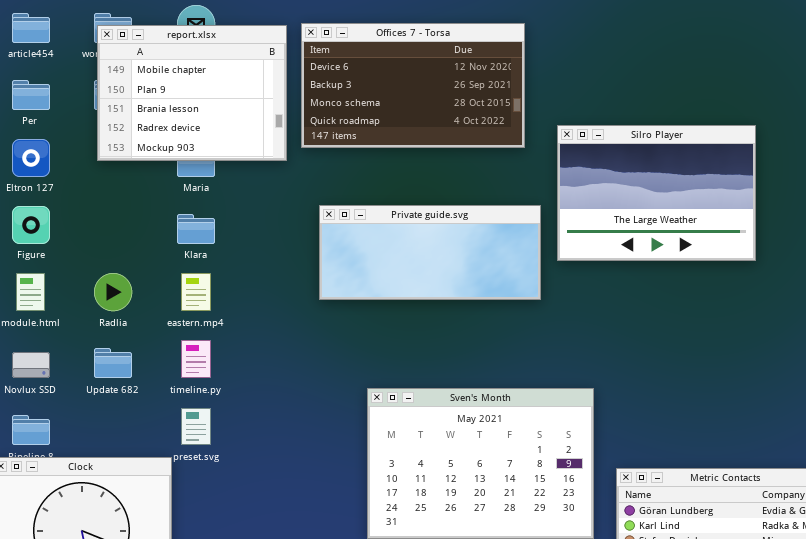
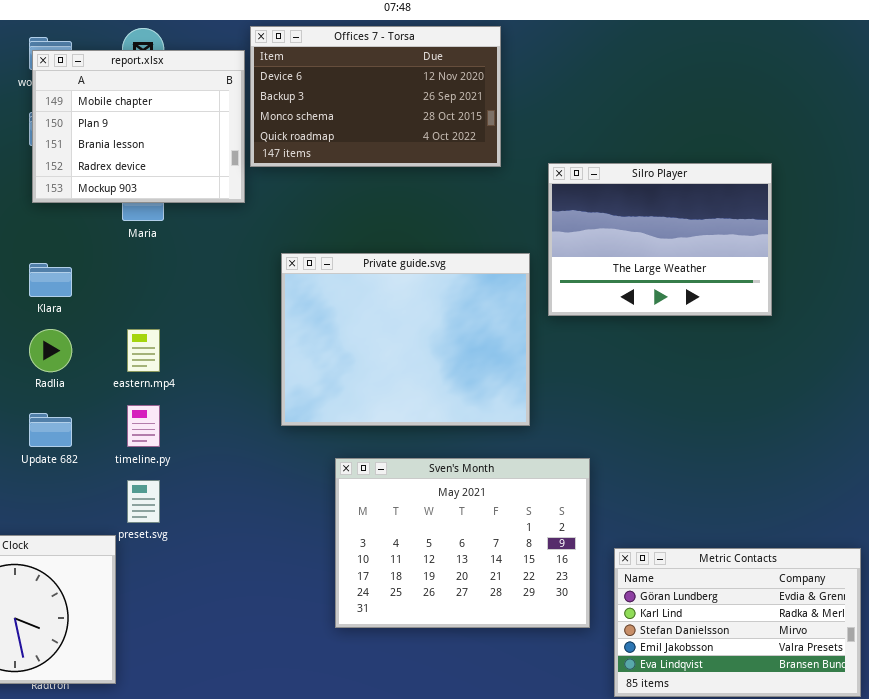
Offices 7 - Torsa: [301,23,525,148] -> [250,26,501,167], moved
Private guide.svg: [319,205,541,300] -> [281,253,530,426], resized
Klara: [177,214,215,244] -> [29,263,72,297], moved

